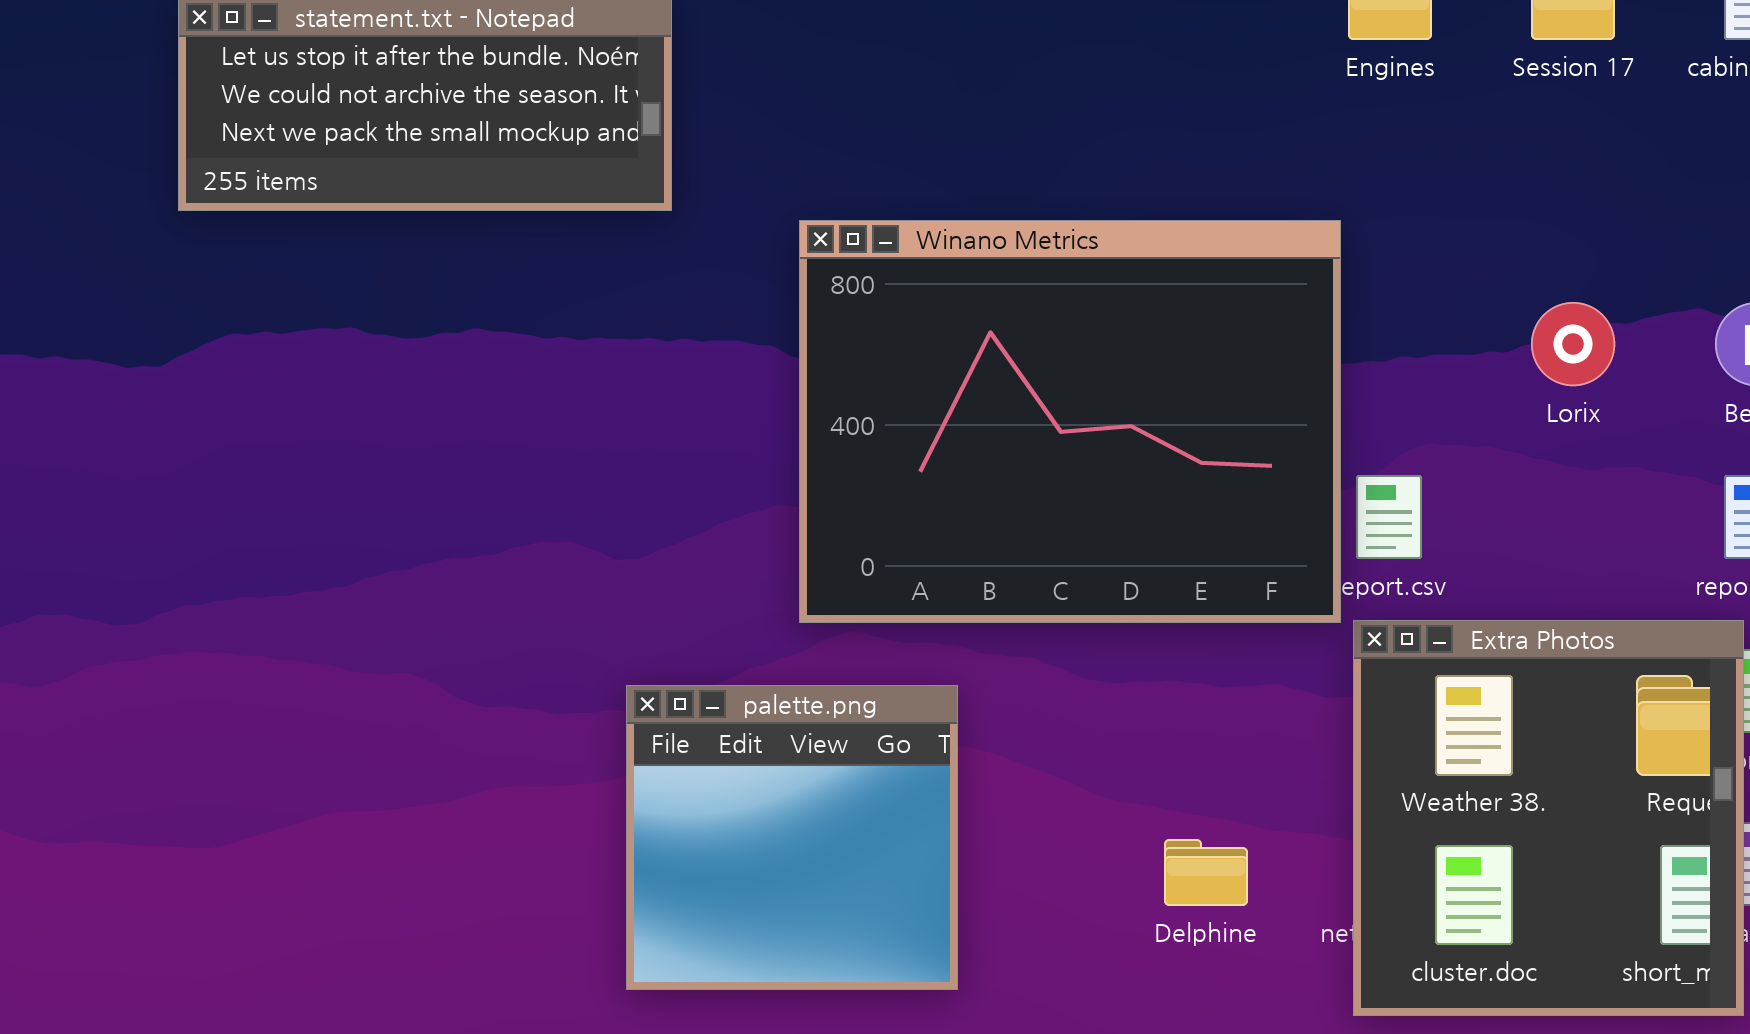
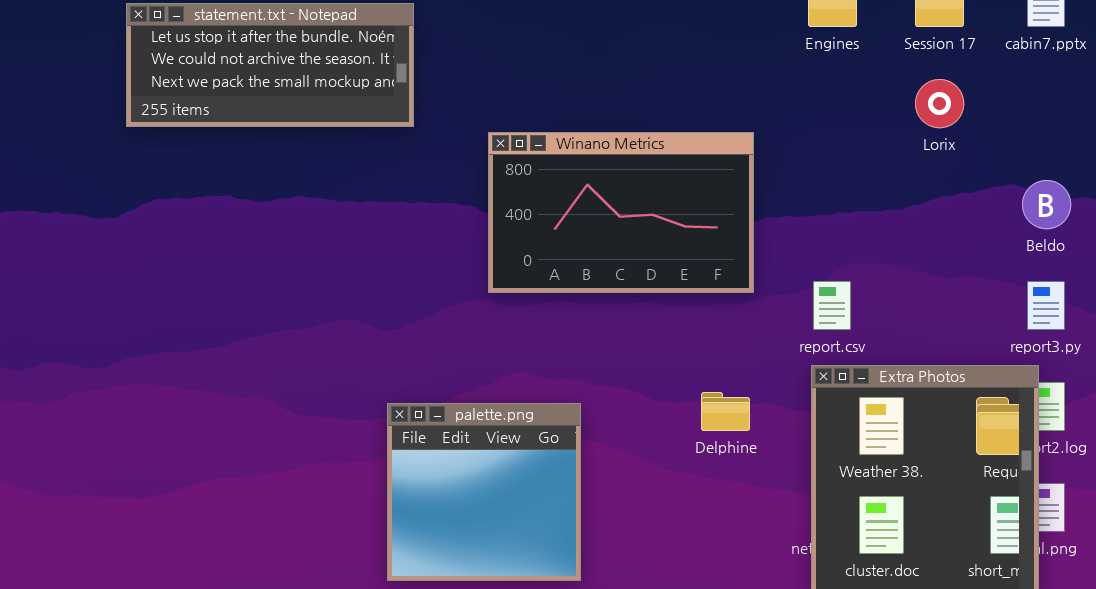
Winano Metrics: [799,220,1341,623] -> [488,132,754,293], resized
Lorix: [1531,302,1615,386] -> [915,79,964,128], moved
Delphine: [1164,839,1248,906] -> [701,392,750,431], moved

